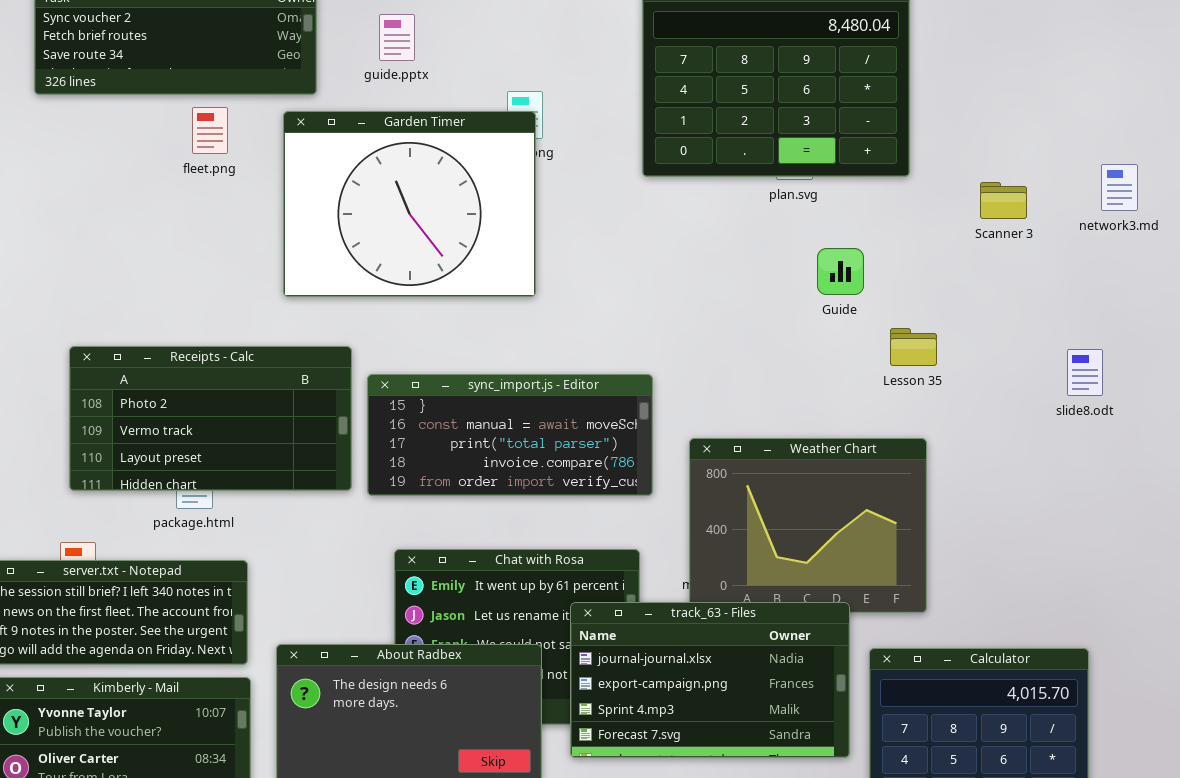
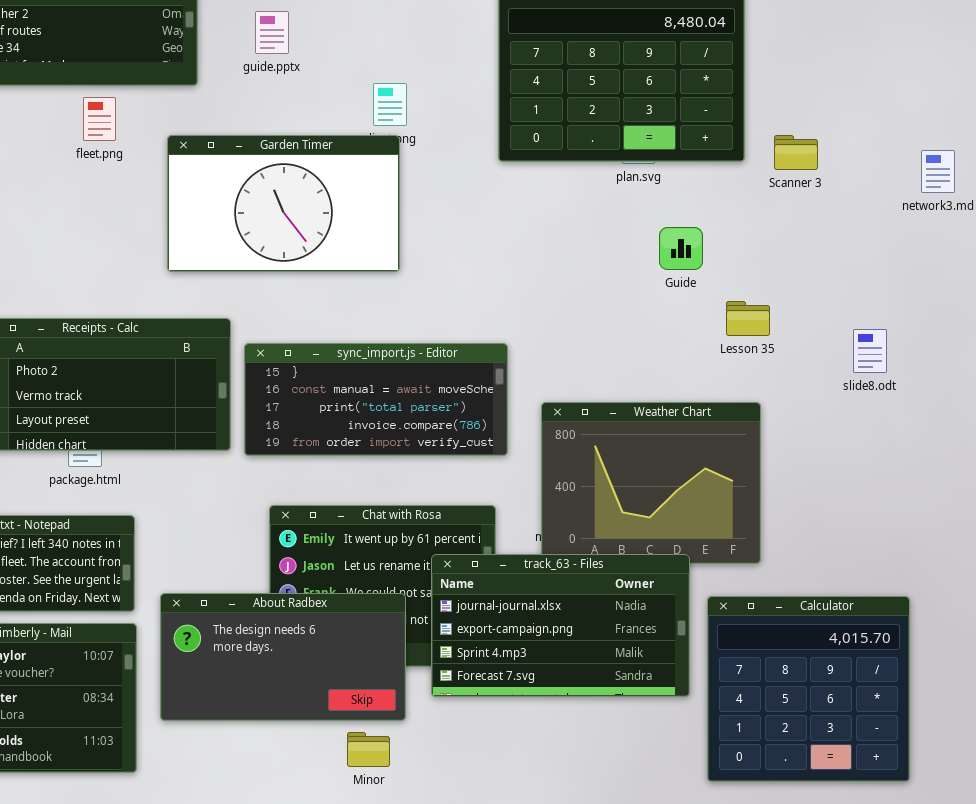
Garden Timer: [283,111,536,297] -> [167,135,400,272], resized
Scanner 3: [980,182,1027,219] -> [774,135,818,170], moved
slide8.odt: [1067,349,1103,396] -> [853,329,887,373], moved

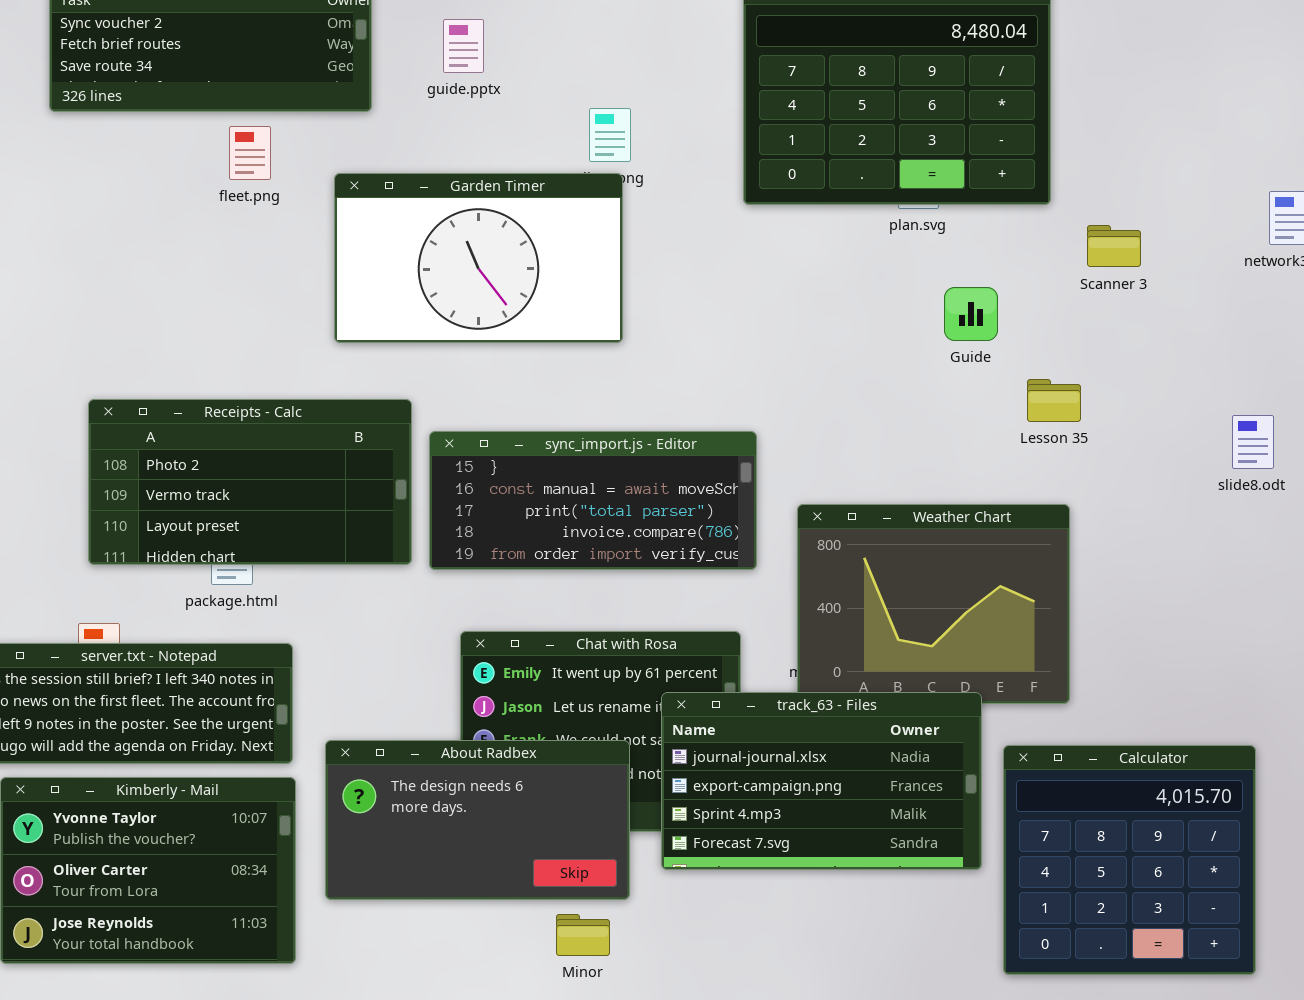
Scanner 3: [774,135,818,170] -> [1087,225,1141,267], moved
slide8.odt: [853,329,887,373] -> [1232,415,1274,469], moved

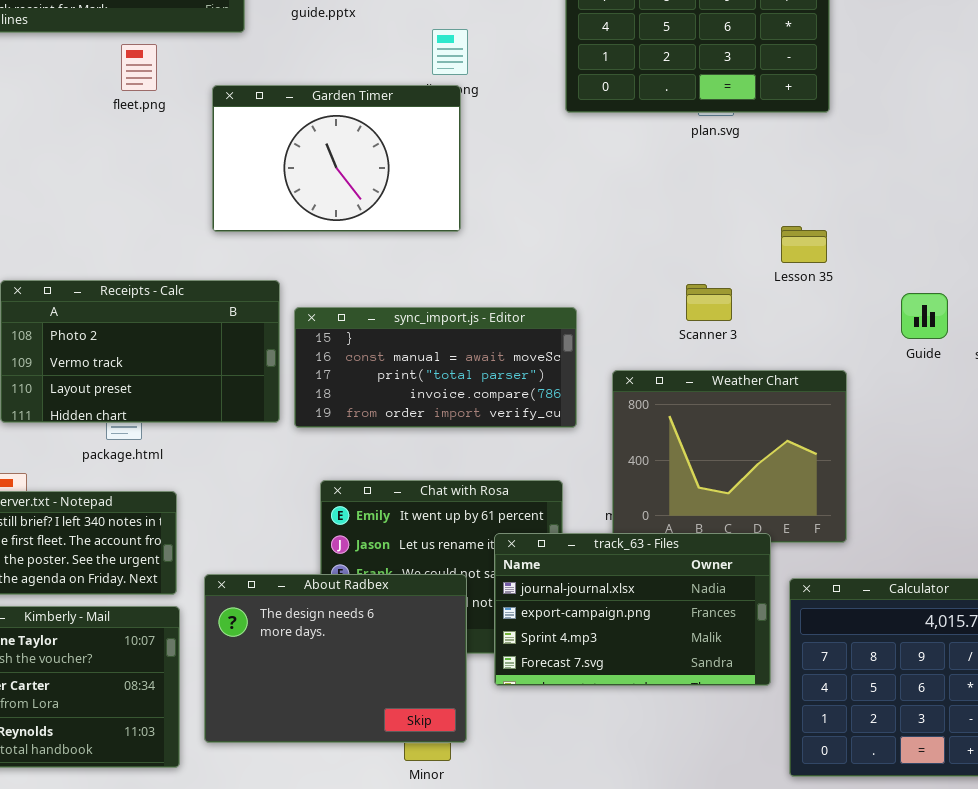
Scanner 3: [1087,225,1141,267] -> [686,284,732,321], moved
Guide: [944,287,998,341] -> [901,293,948,339], moved
Lesson 35: [1027,379,1081,422] -> [781,226,827,263], moved
About Radbex: [325,740,630,900] -> [204,574,467,743], resized

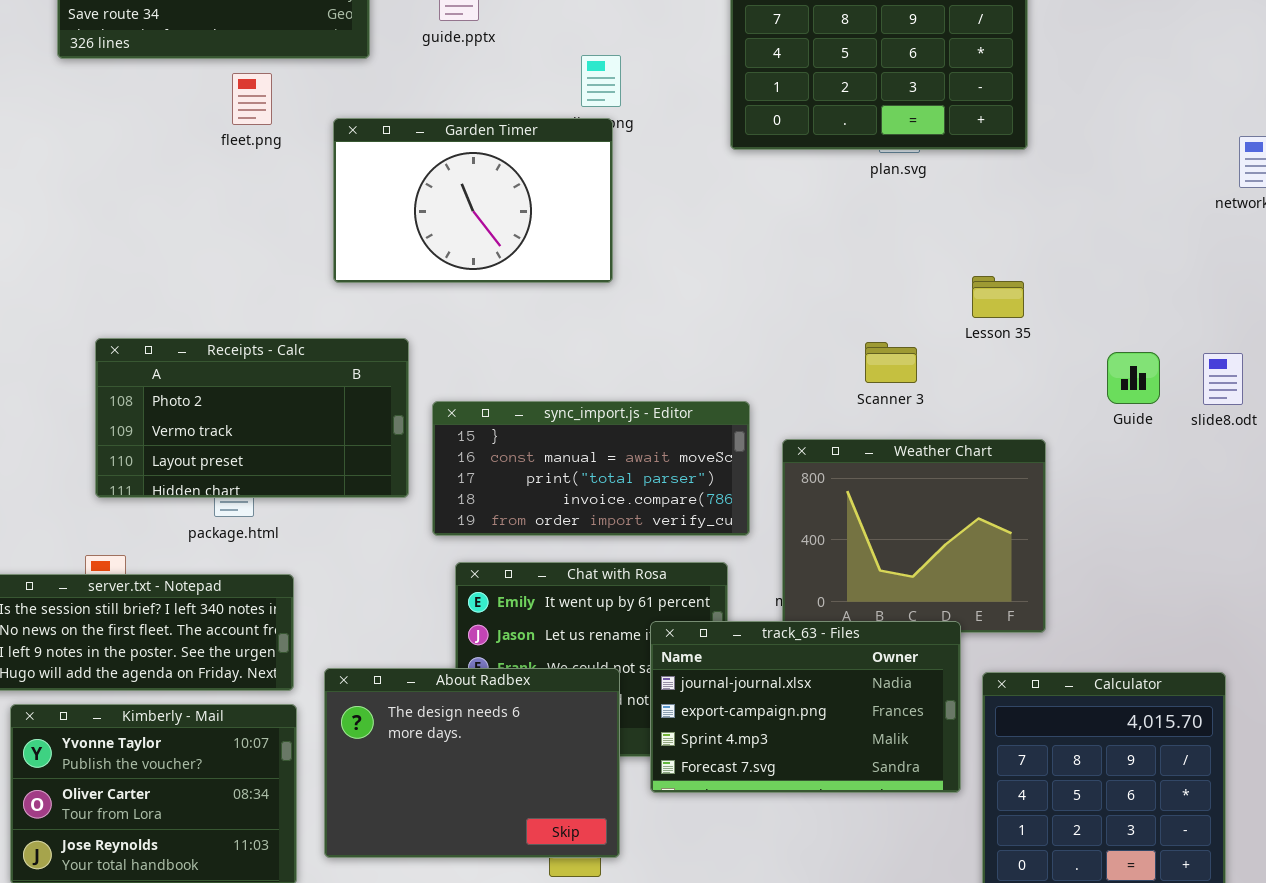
sync_import.js - Editor: [294,307,577,428] -> [432,401,750,536], moved

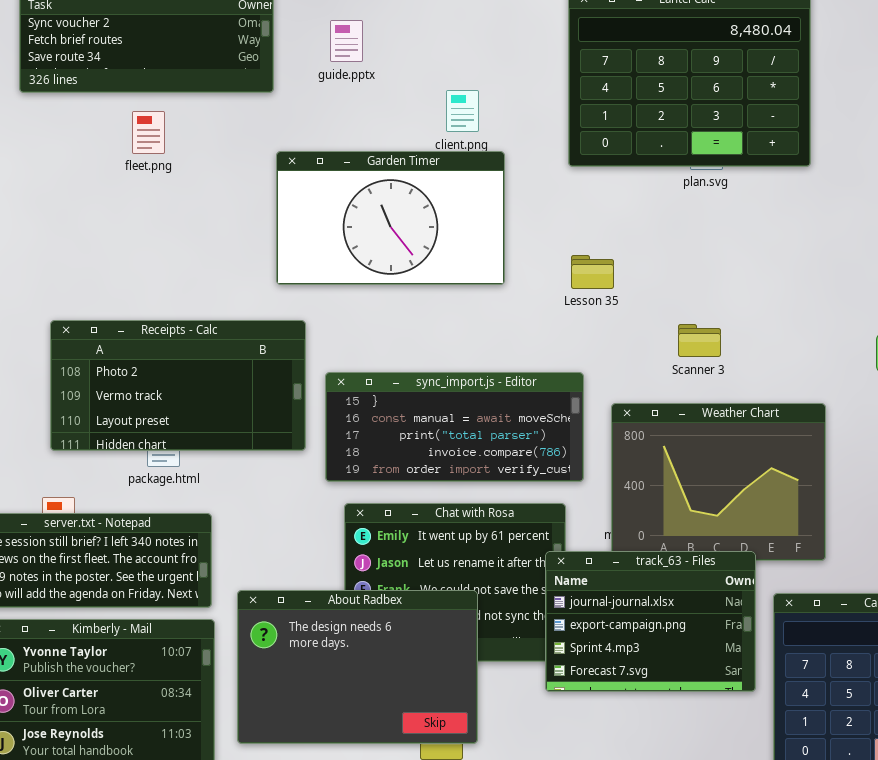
fleet.png: [232,73,272,125] -> [132,111,165,154], moved
Garden Timer: [333,118,613,283] -> [276,151,505,285], moved
Lesson 35: [972,276,1024,318] -> [571,255,614,289], moved
track_63 - Files: [650,621,961,793] -> [545,551,756,692], resized

